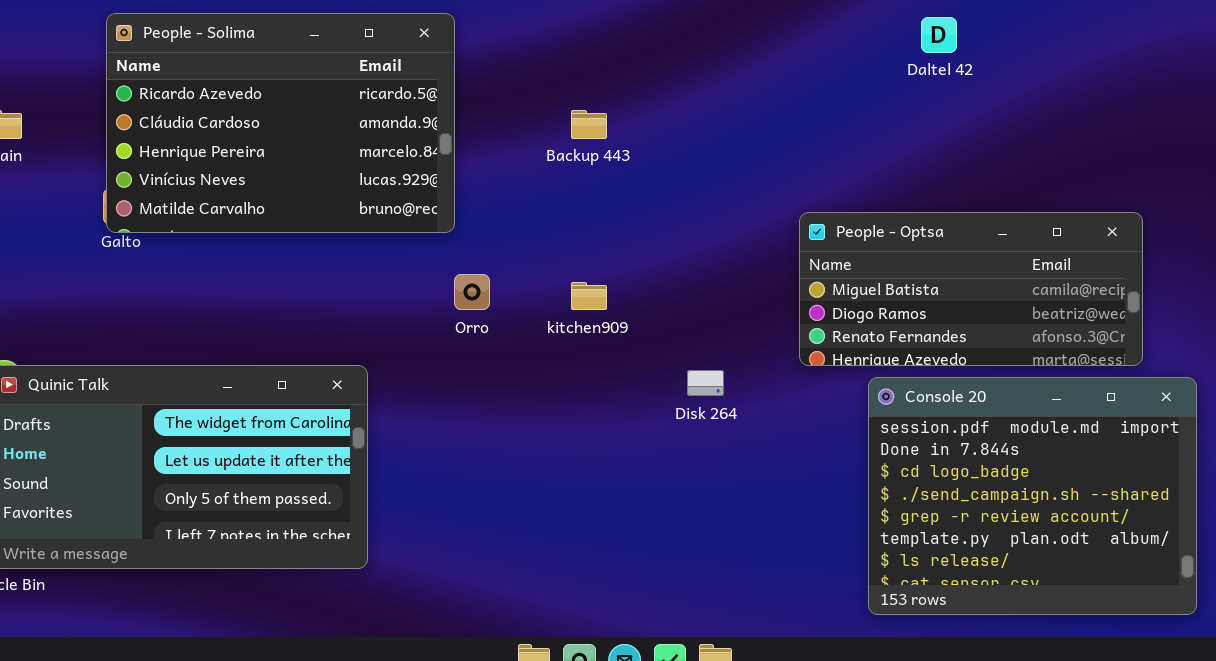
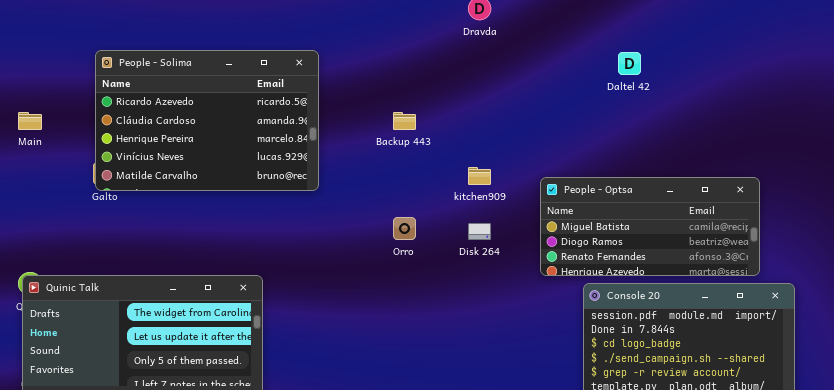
Orro: [454,274,490,310] -> [393,217,416,240], moved
kitchen909: [571,282,607,310] -> [468,167,491,185], moved
Disk 264: [687,370,724,396] -> [468,223,491,240], moved

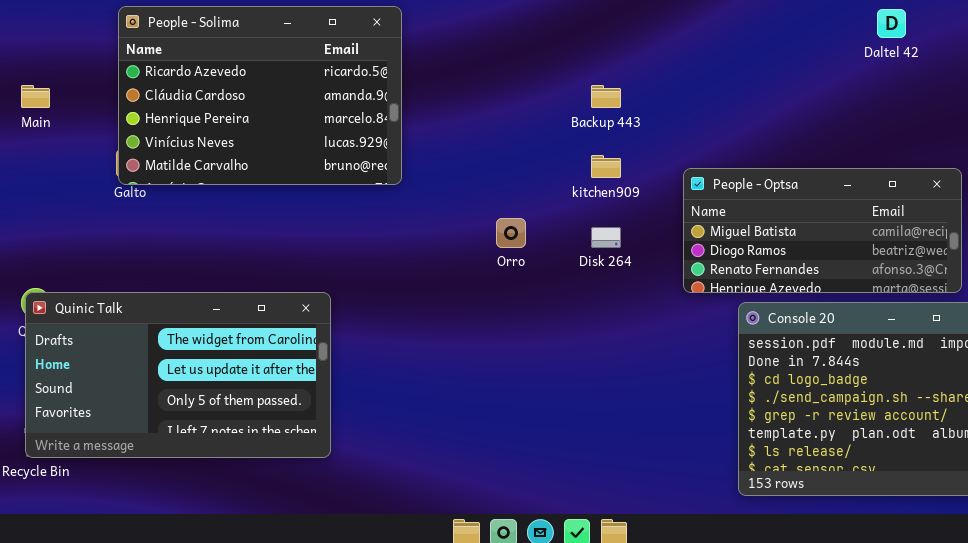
Daltel 42: [618,52,641,75] -> [877,9,906,38], moved
Backup 443: [393,112,416,130] -> [591,85,621,108], moved

